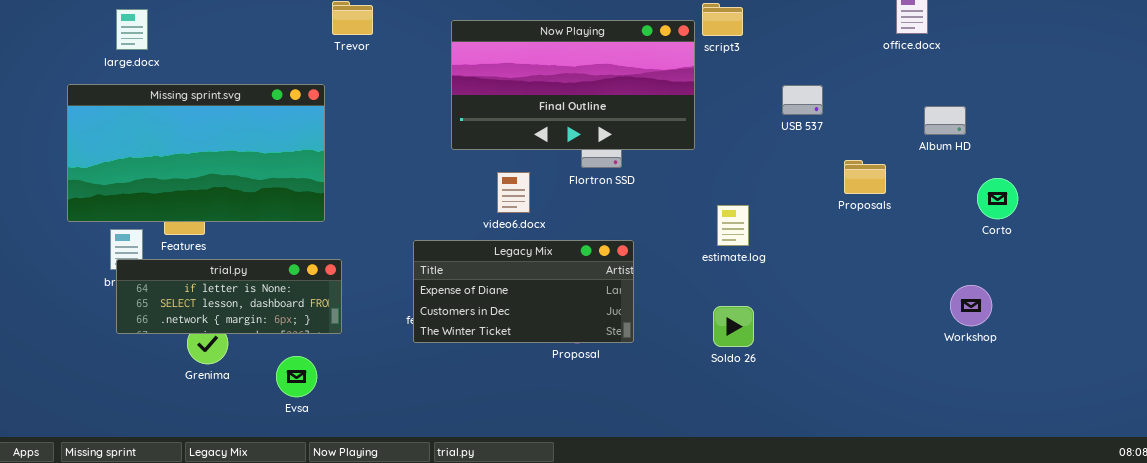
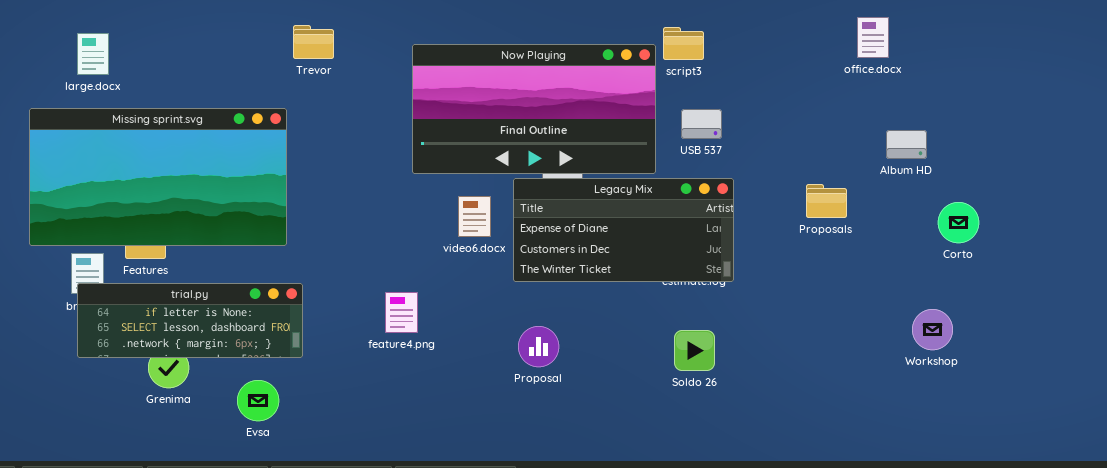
USB 537: [782,85,823,115] -> [681,109,722,139], moved
Legacy Mix: [413,240,634,343] -> [513,178,734,282], moved

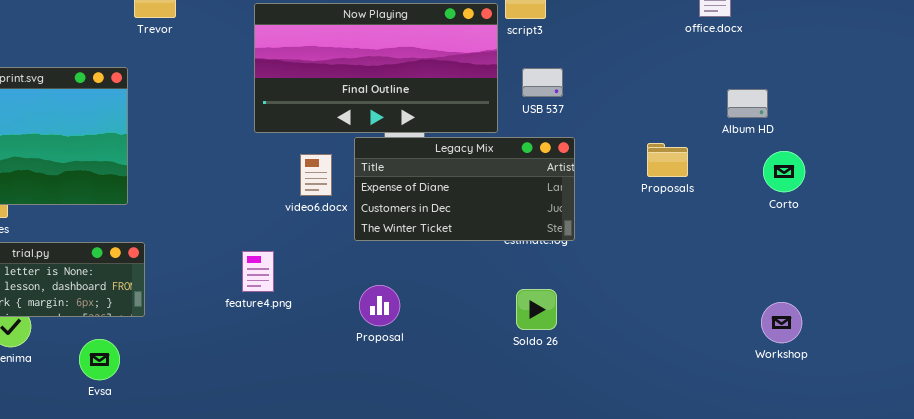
Corto: [938,202,979,243] -> [763,151,805,192], moved
feature4.png: [385,292,418,333] -> [242,251,274,292], moved
Workshop: [912,309,953,350] -> [761,302,802,343], moved

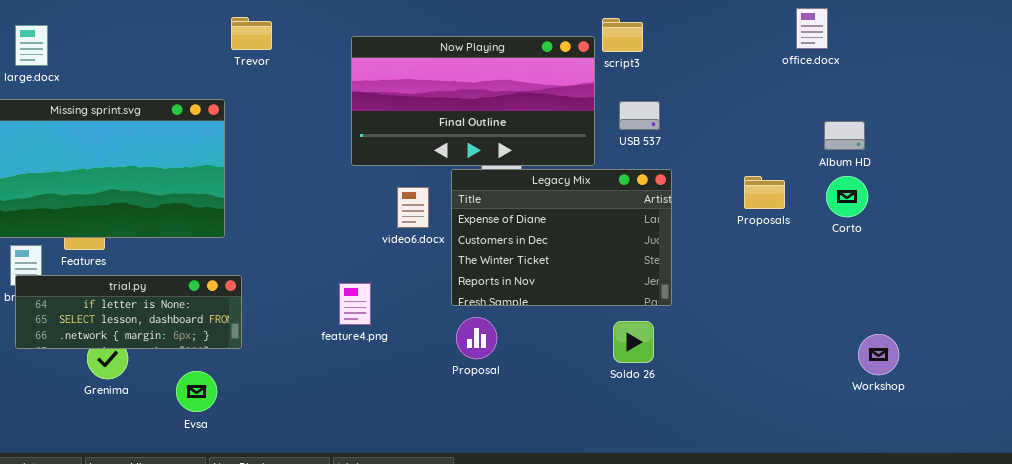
Legacy Mix: [354,137,575,241] -> [451,169,672,306], resized
Corto: [763,151,805,192] -> [826,176,868,217], moved

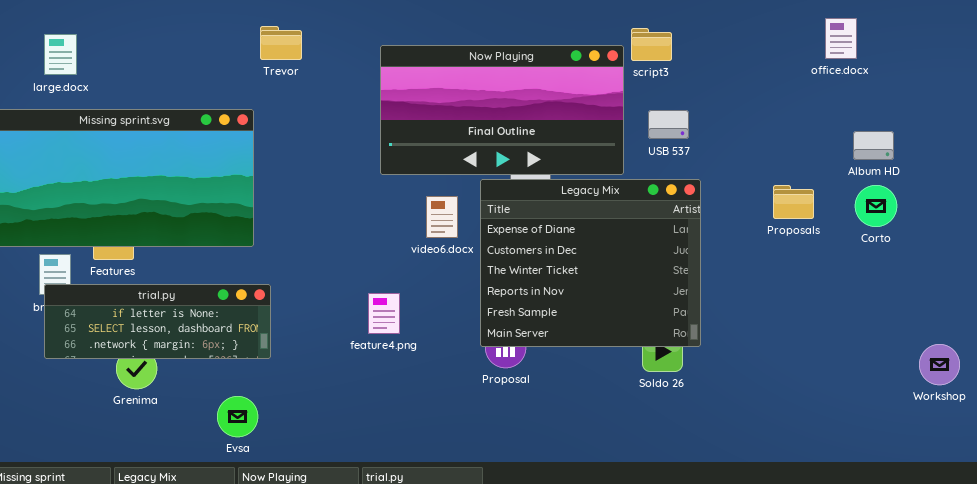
Legacy Mix: [451,169,672,306] -> [480,179,701,347], resized
Workshop: [858,334,899,375] -> [919,344,960,385], moved
Evsa: [176,371,217,412] -> [217,396,258,437], moved

